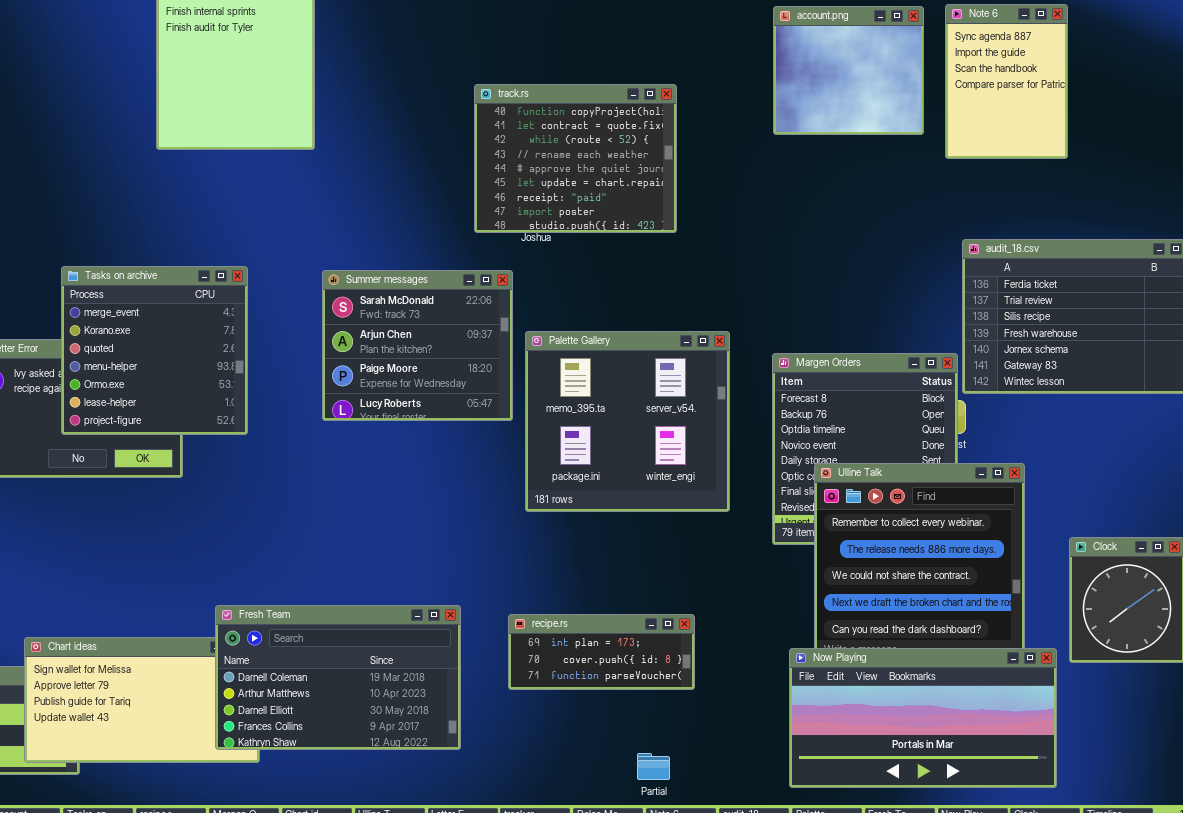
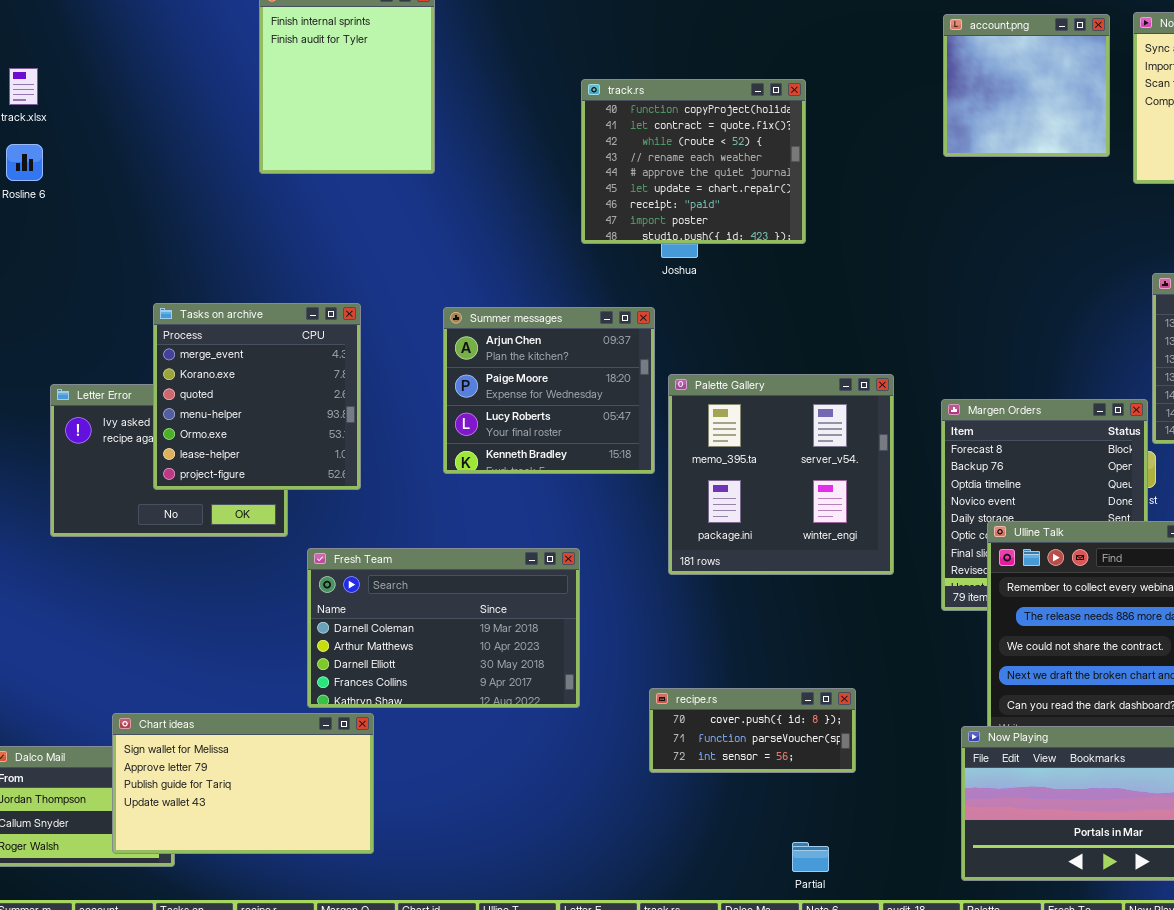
track.rs: [474,84,677,233] -> [581,79,806,244], moved
Summer messages: [322,270,513,421] -> [443,307,655,474], scrolled down 1 row
Fresh Team: [215,605,461,750] -> [307,548,580,708], moved
recipe.rs: [508,614,695,690] -> [649,688,856,773], scrolled down 1 row

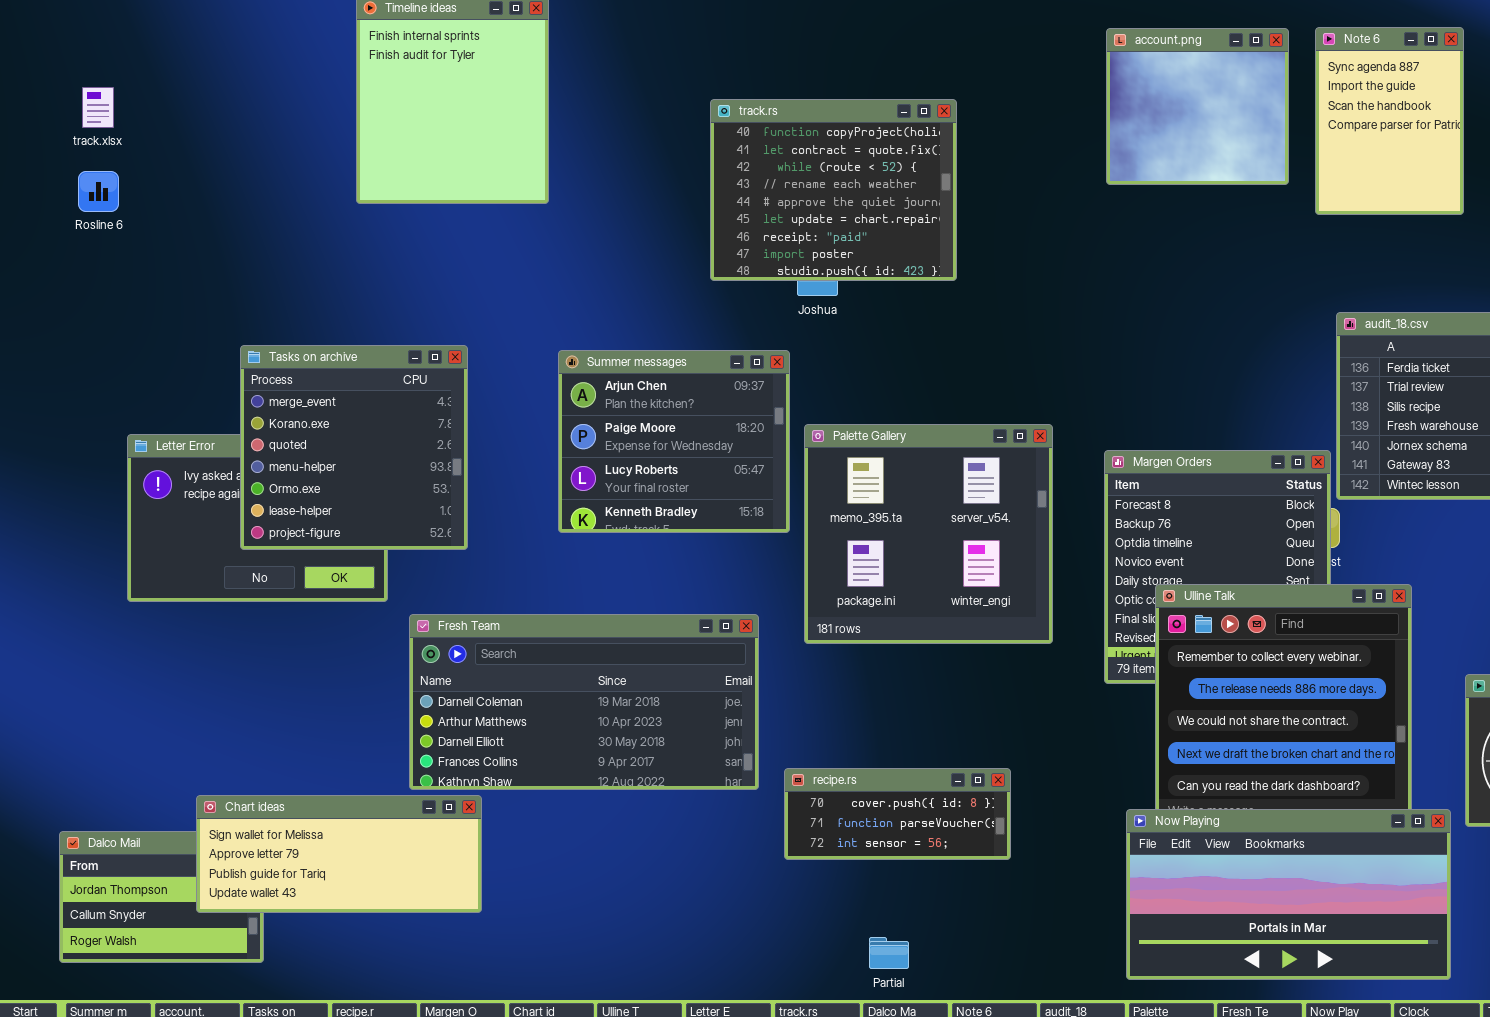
Fresh Team: [307,548,580,708] -> [409,614,759,790], resized
Chart ideas: [112,713,374,854] -> [196,795,482,913], resized
Partial: [792,842,829,872] -> [869,937,909,969], moved

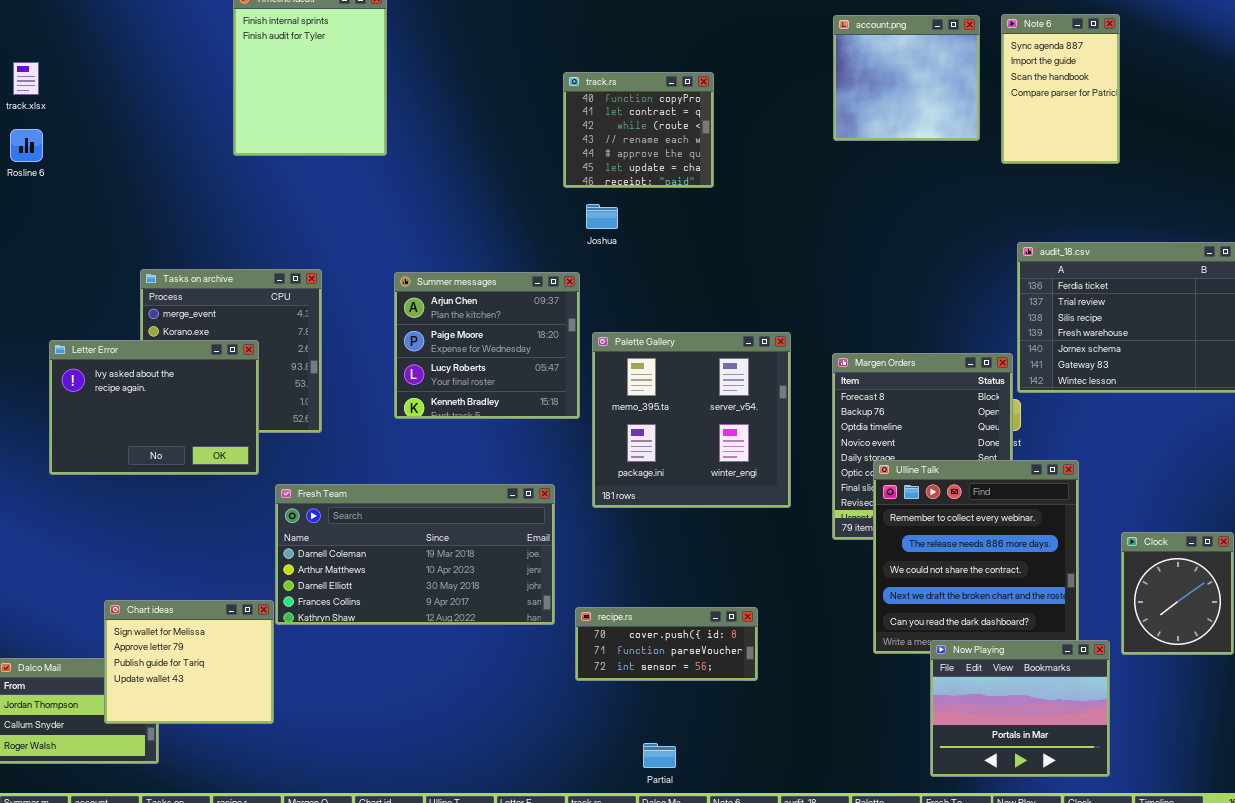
track.rs: [710,99,957,281] -> [563,72,714,188], resized
Letter Error: [127,434,388,602] -> [49,340,259,475], raised
Chart ideas: [196,795,482,913] -> [104,600,274,724], resized
Now Playing: [1126,809,1451,980] -> [930,640,1110,777], resized

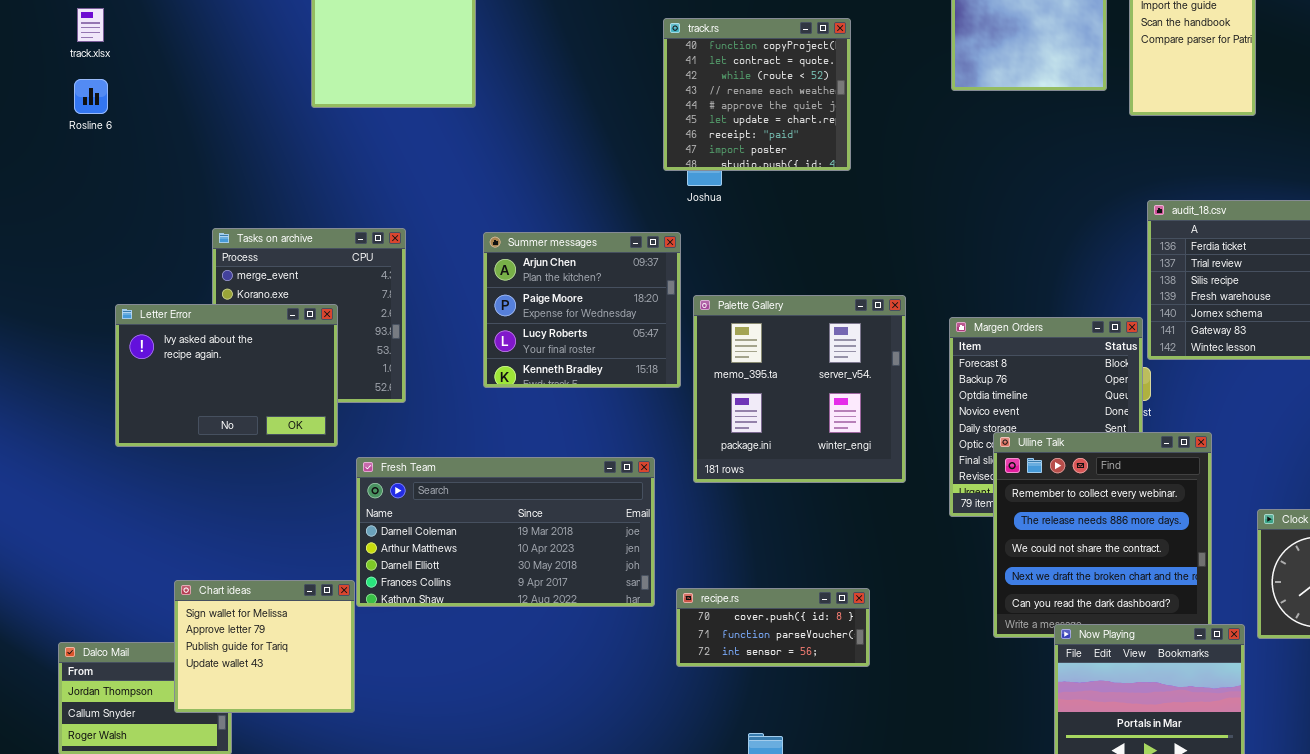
track.rs: [563,72,714,188] -> [663,18,851,171], resized

